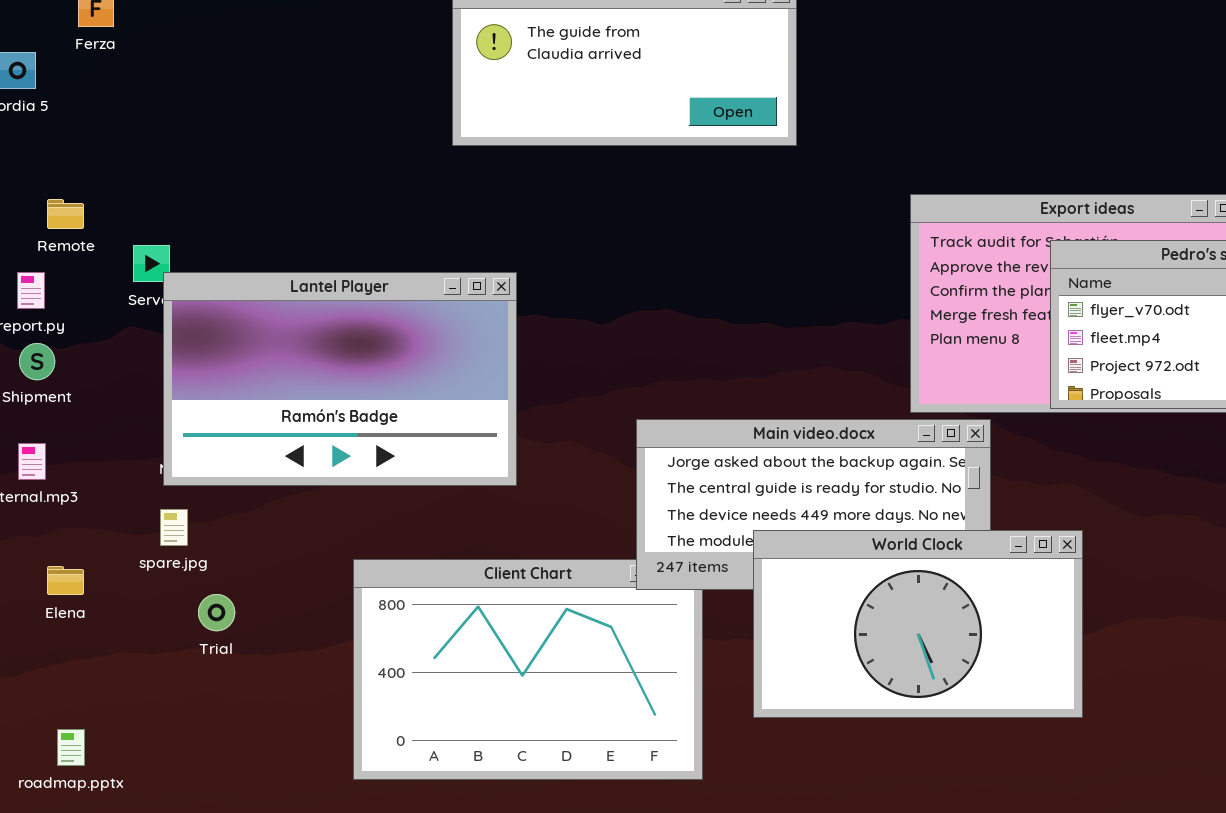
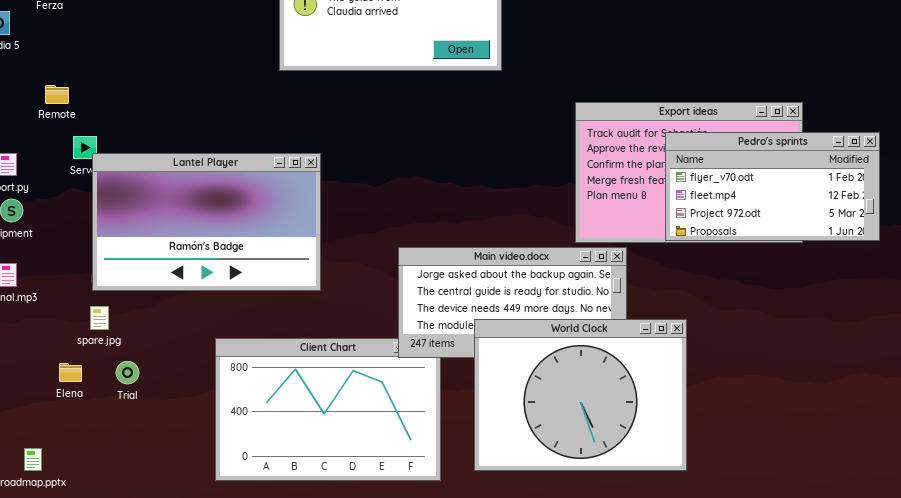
Remote: [47,199,84,229] -> [45,85,69,104], moved
World Clock: [753,530,1083,718] -> [474,319,687,471], resized
Elena: [47,566,84,595] -> [59,363,82,382], moved

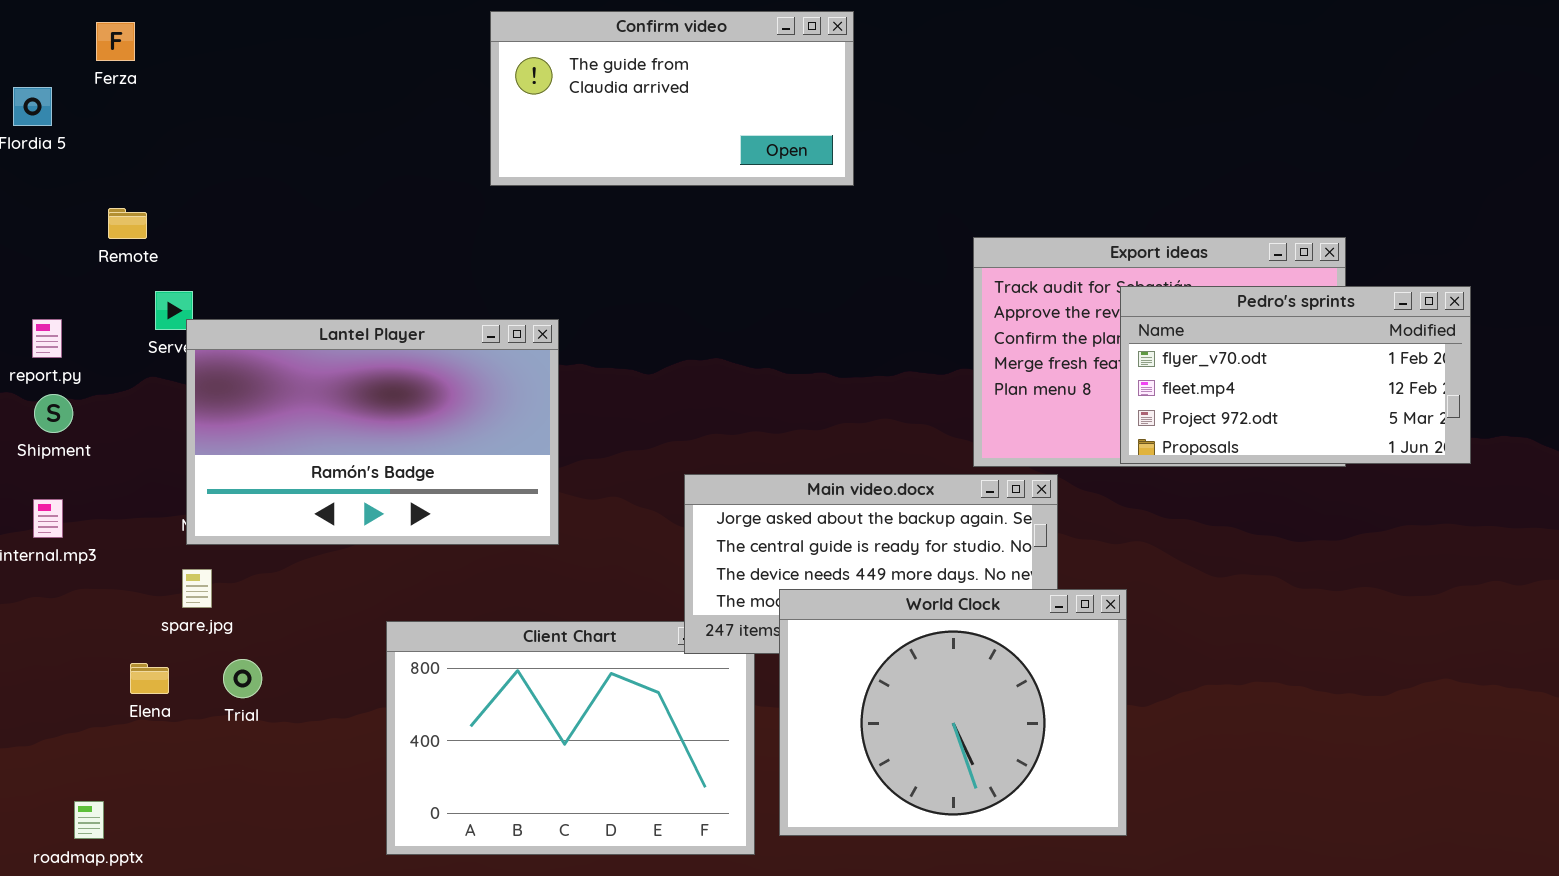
World Clock: [474,319,687,471] -> [779,589,1127,836], moved

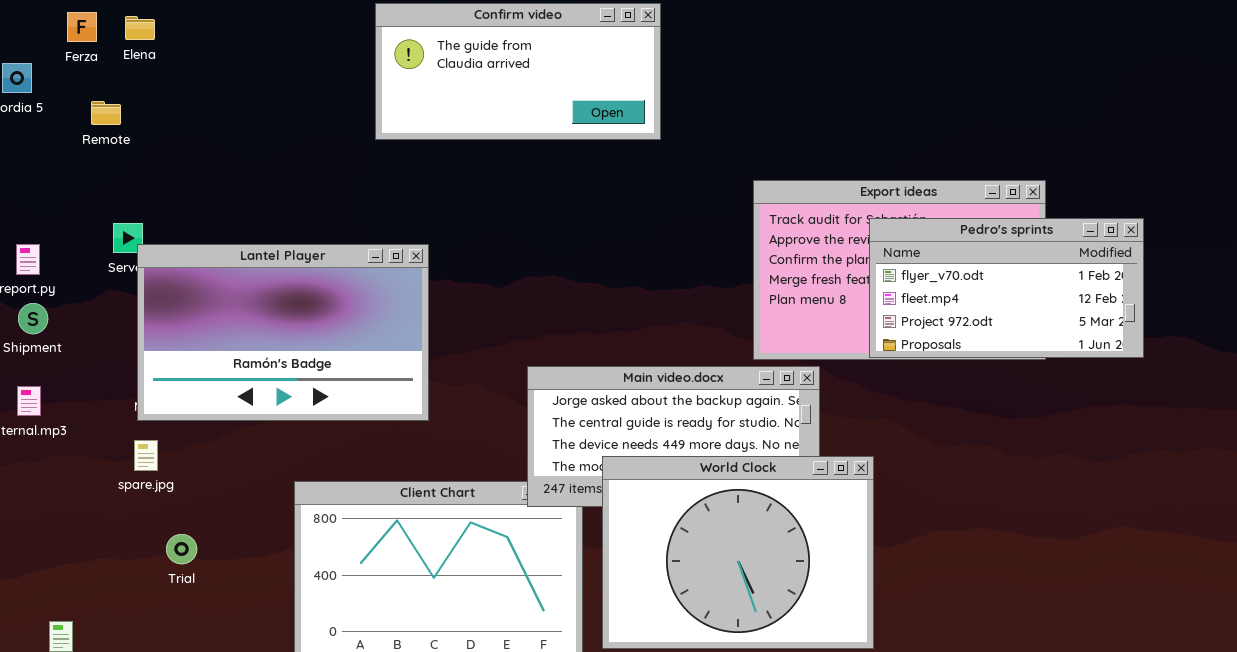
Remote: [108,208,147,239] -> [91,101,121,125], moved
Trial: [223,659,262,698] -> [166,534,197,564], moved
Elena: [130,663,169,694] -> [125,16,155,40], moved

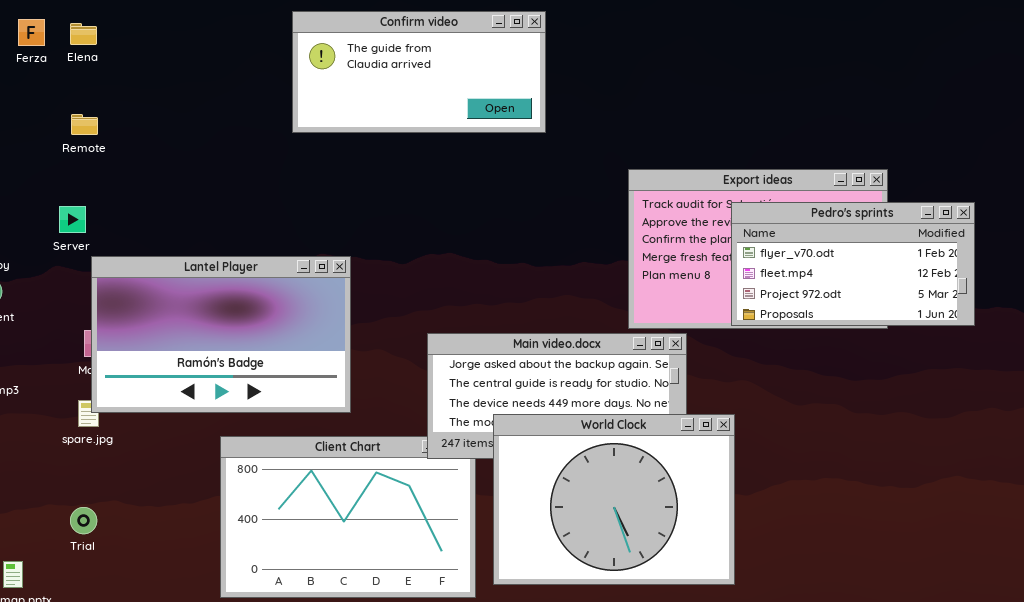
Remote: [91,101,121,125] -> [71,114,98,135], moved
Lantel Player: [137,244,429,421] -> [91,256,351,413], moved
Trial: [166,534,197,564] -> [70,507,97,534], moved

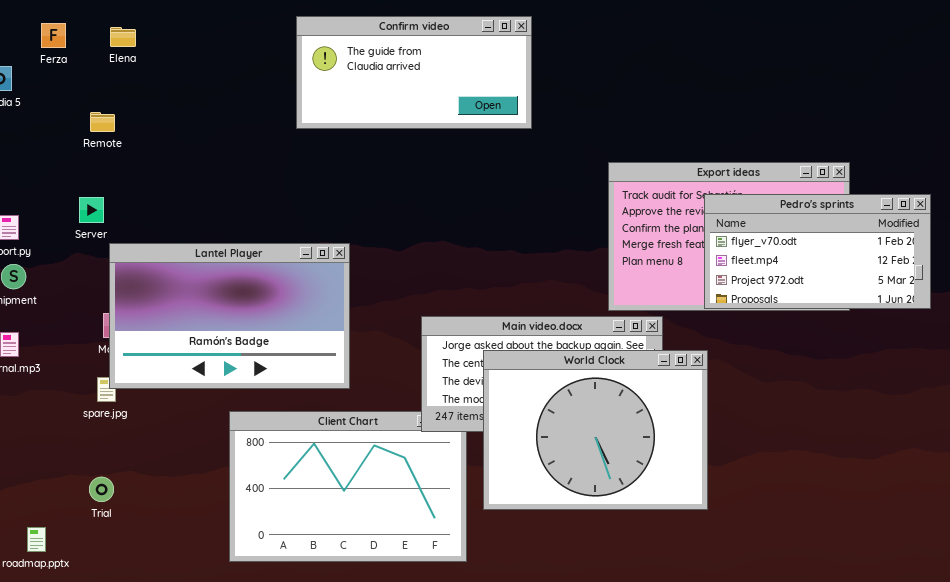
Elena: [70,23,97,45] -> [110,27,136,47], moved
World Clock: [493,414,735,585] -> [483,350,708,510], moved

